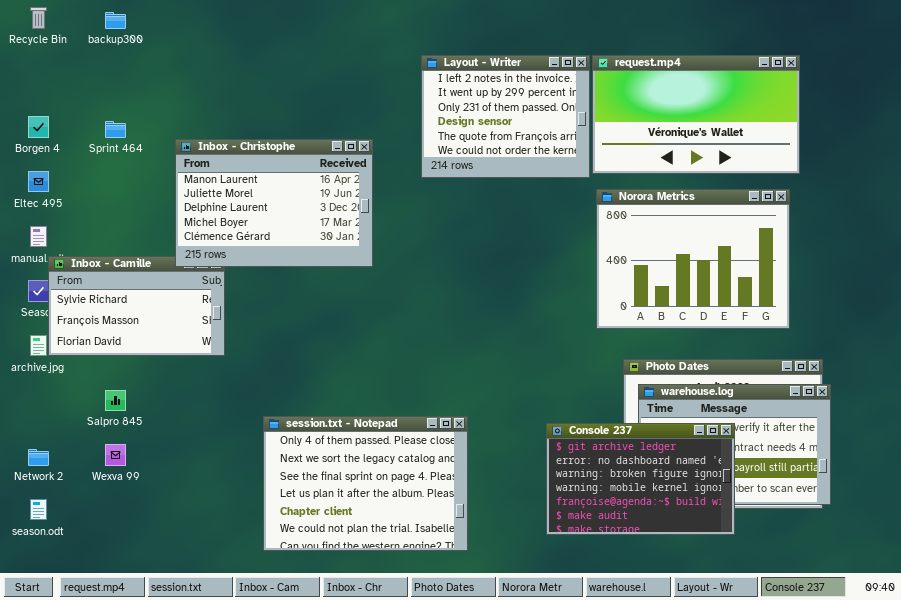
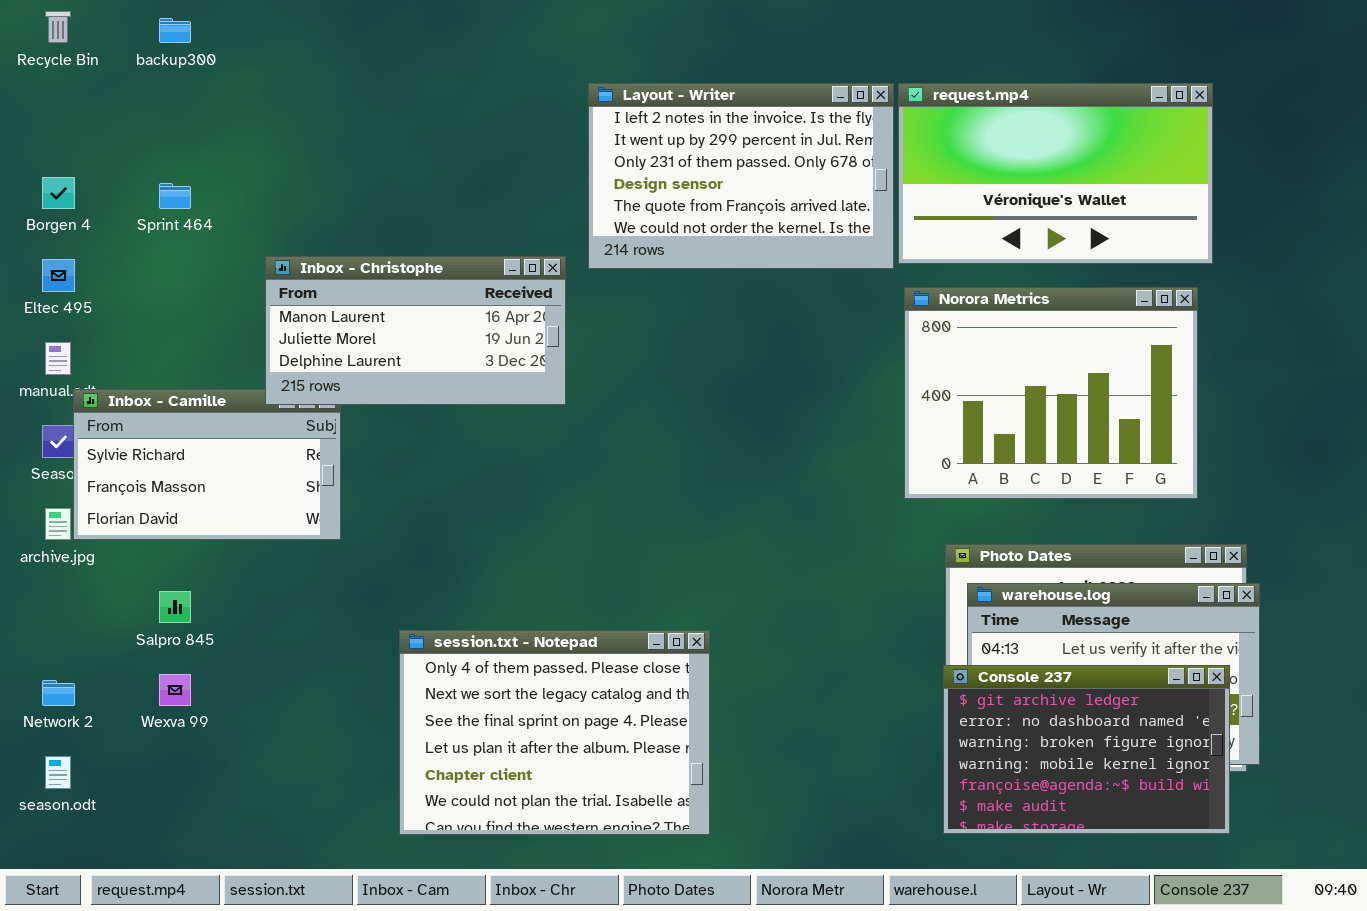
Layout - Writer: [421,55,590,178] -> [588,83,894,269], resized
Inbox - Christophe: [175,139,373,267] -> [265,256,566,405], resized
Console 237: [546,423,735,535] -> [943,665,1230,834], moved

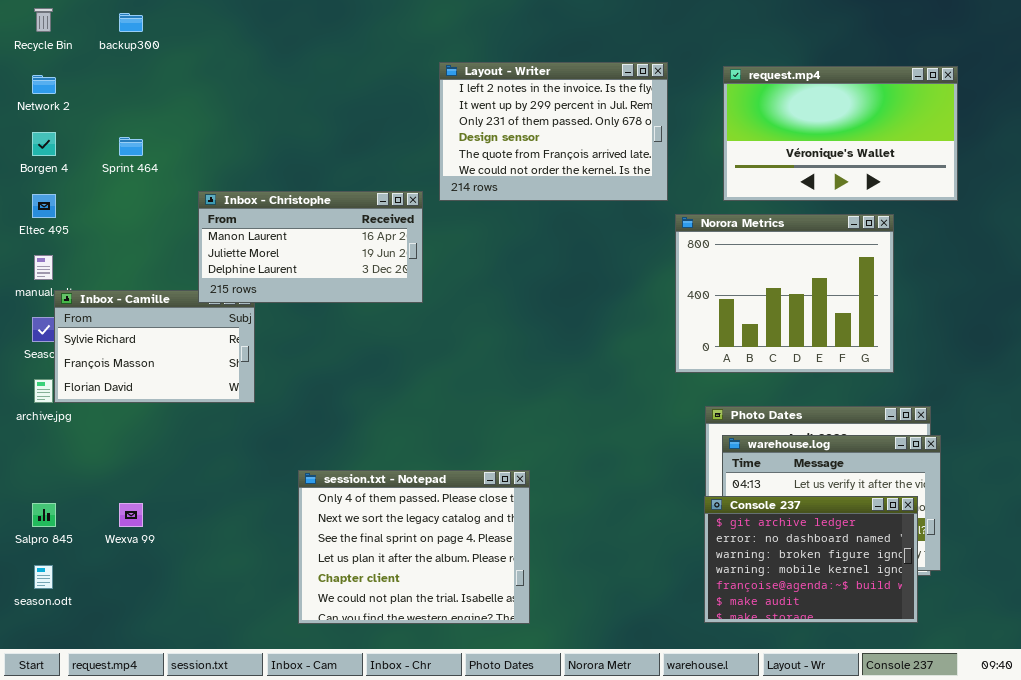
request.mp4: [898,83,1213,264] -> [723,66,958,201], moved
Salpro 845: [159,591,191,623] -> [32,503,56,527], moved
Network 2: [42,680,75,706] -> [32,75,56,94], moved

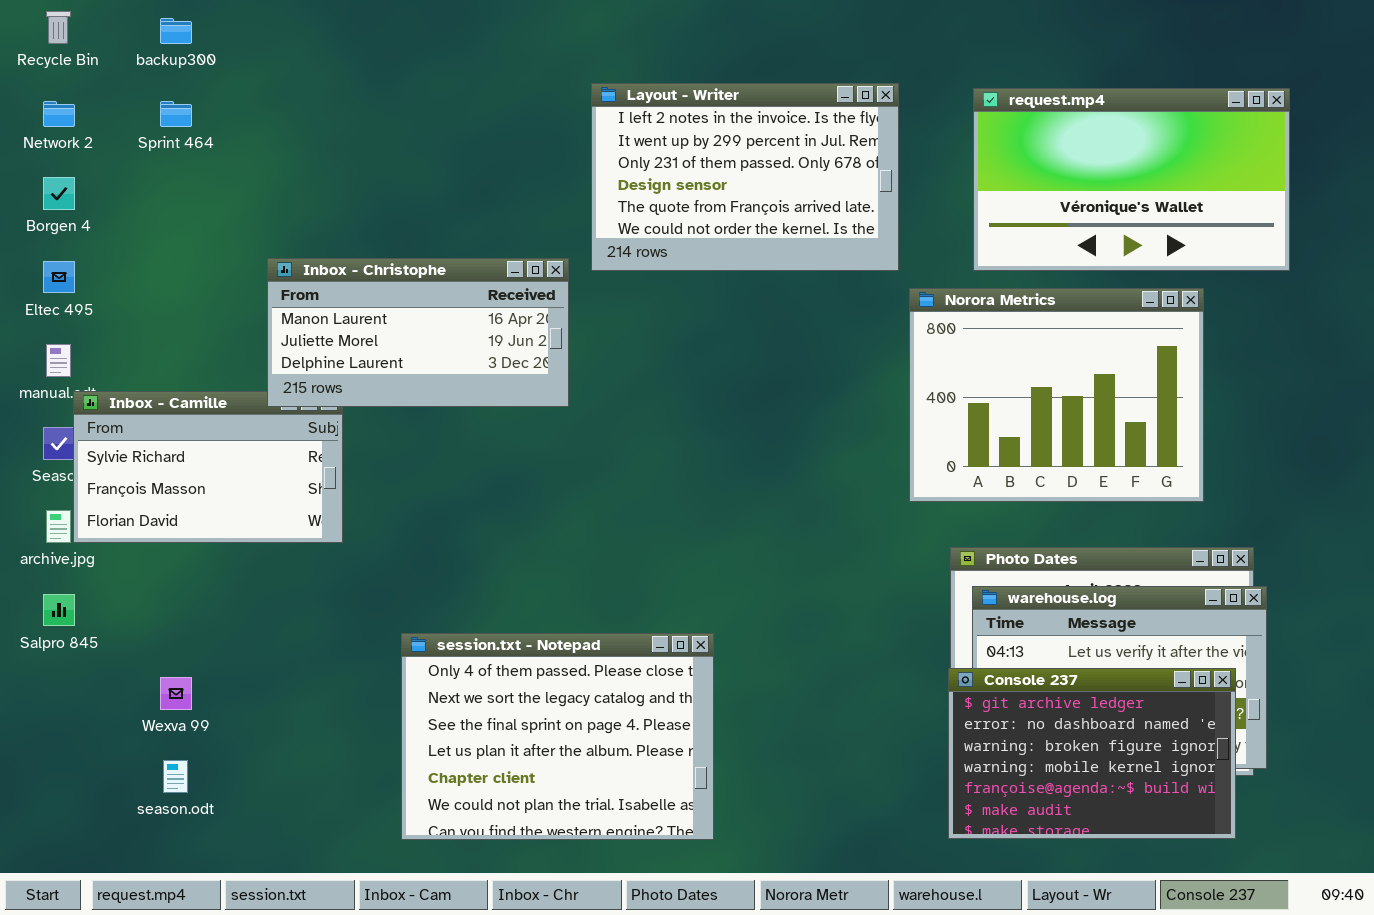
Sprint 464: [119,137,143,156] -> [160,101,192,127], moved
Salpro 845: [32,503,56,527] -> [43,594,75,626], moved
season.odt: [34,565,53,589] -> [163,760,188,793], moved

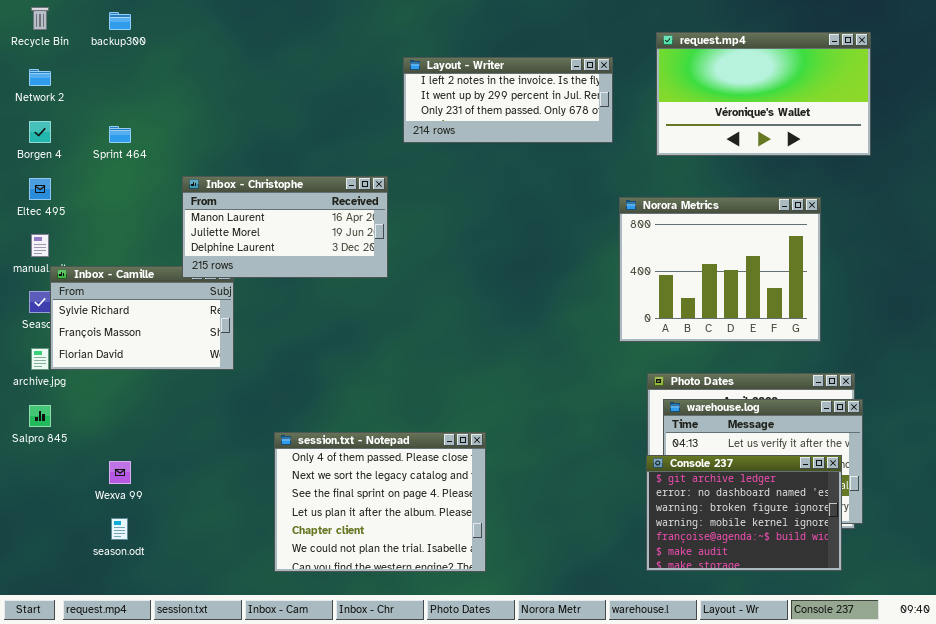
Layout - Writer: [591,83,899,271] -> [403,57,613,143], resized
request.mp4: [973,88,1290,271] -> [656,32,871,156], moved
Sprint 464: [160,101,192,127] -> [109,126,131,143], moved

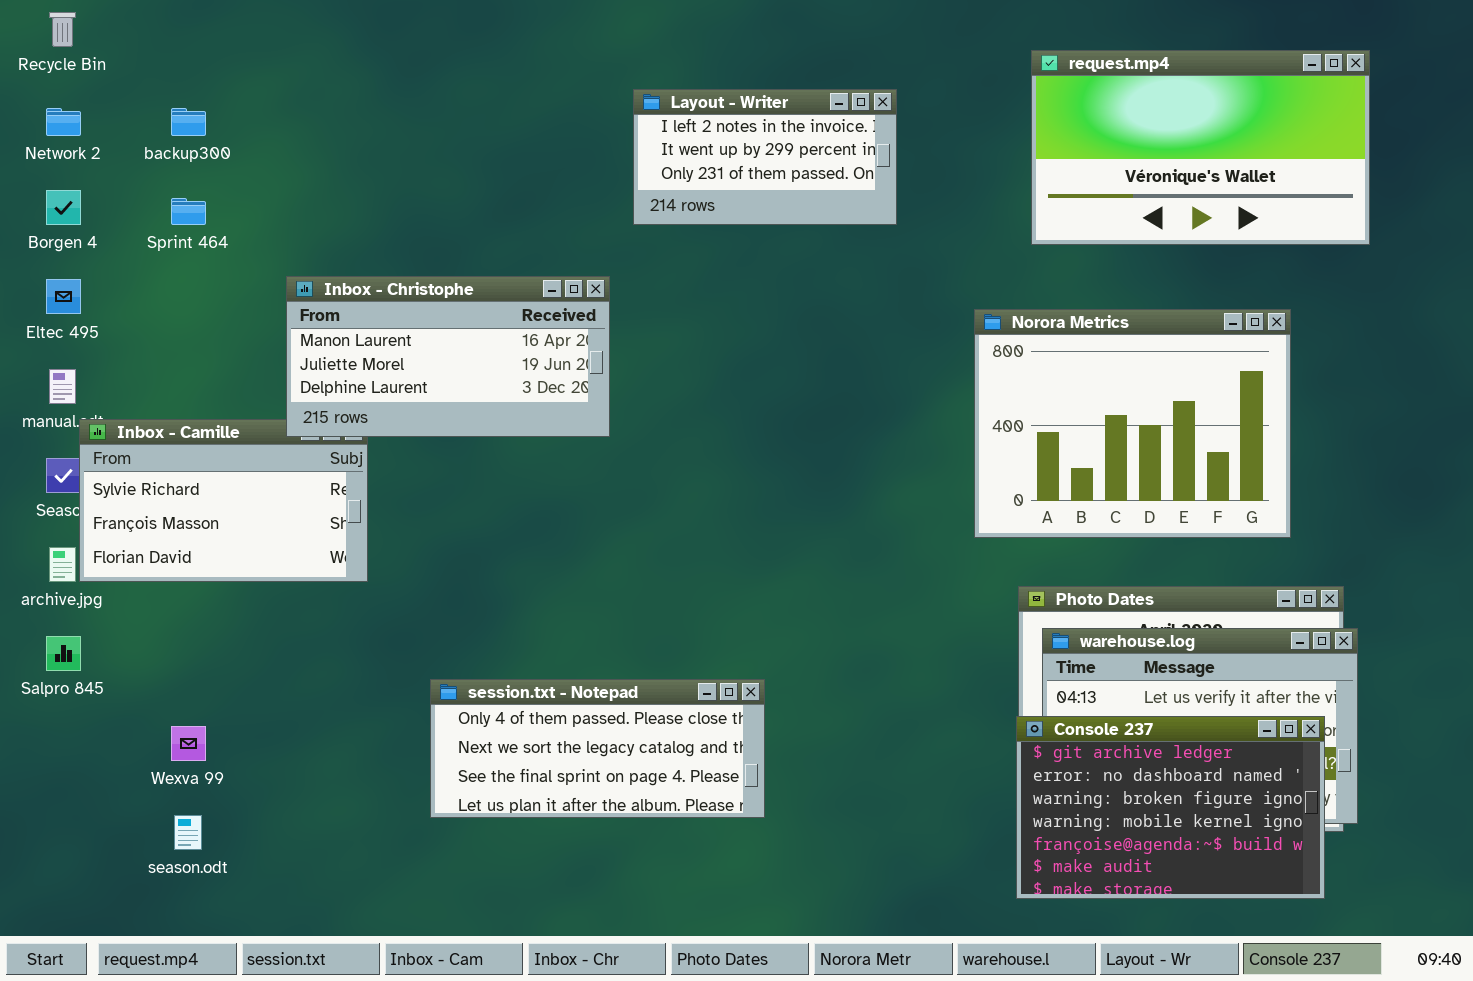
backup300: [109,12,131,30] -> [171,108,206,136], moved
Layout - Writer: [403,57,613,143] -> [633,89,897,225], resized
session.txt - Notepad: [274,432,486,572] -> [430,679,765,818], resized

